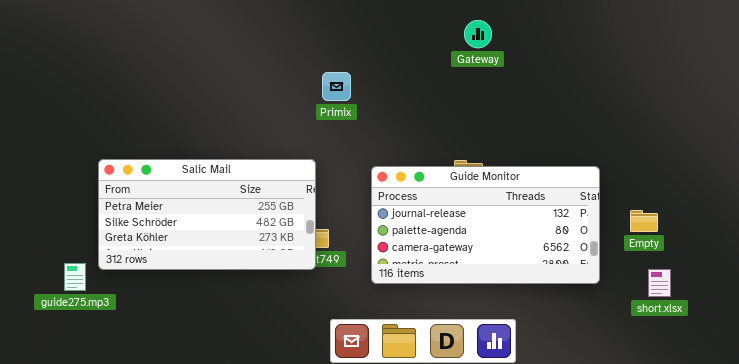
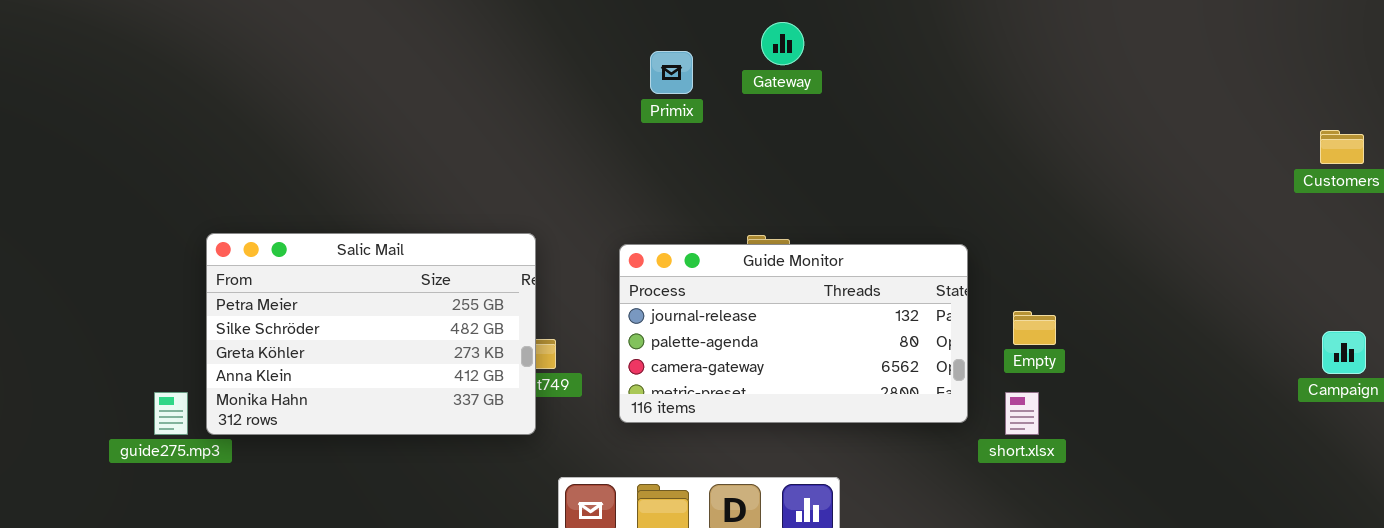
Primix: [322,72,351,101] -> [650,51,693,94], moved
Salic Mail: [98,159,316,270] -> [206,233,536,435], resized
short.xlsx: [648,269,671,297] -> [1005,392,1039,435], moved

